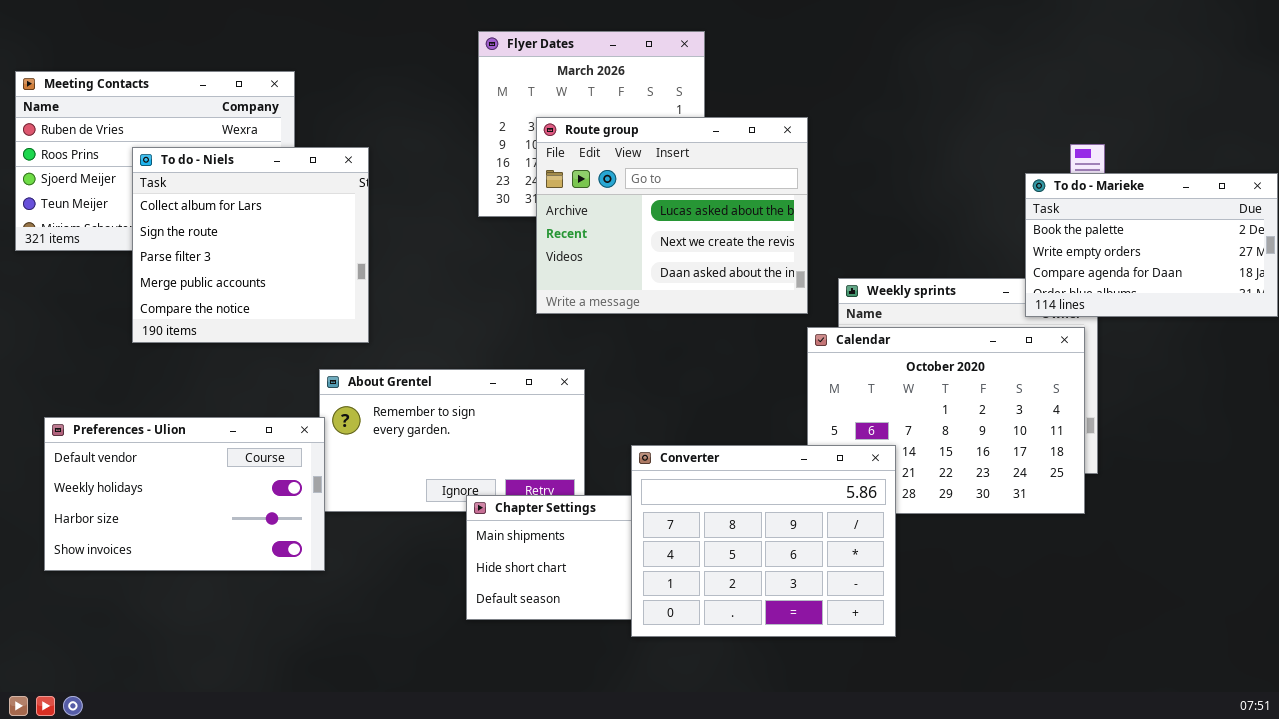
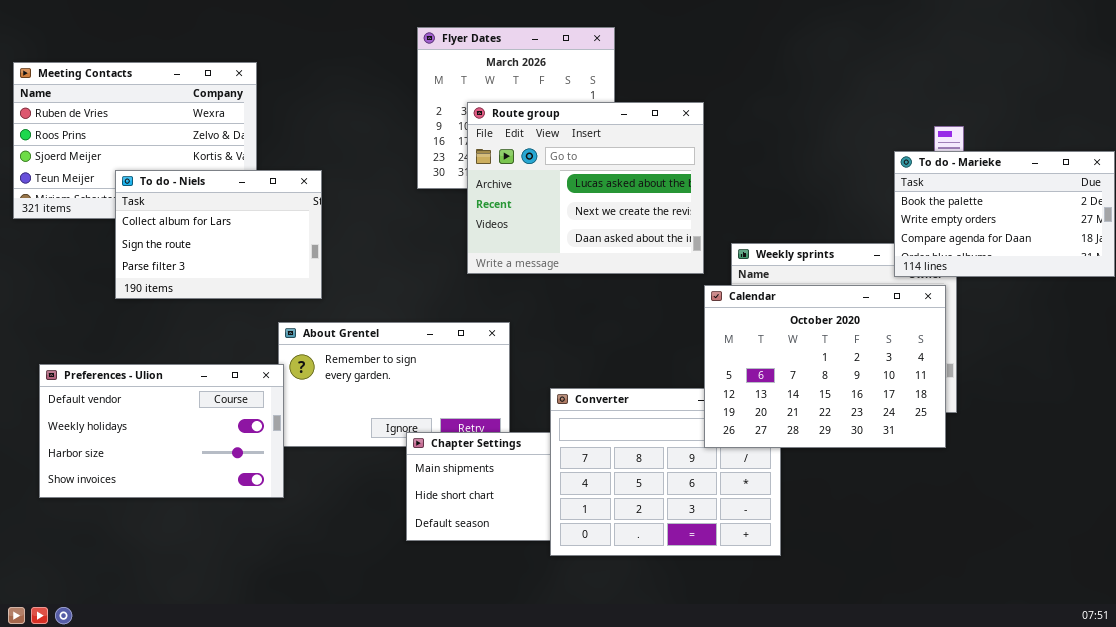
To do - Niels: [132,147,369,343] -> [115,170,322,299], resized
Calendar: [807,327,1085,514] -> [704,285,946,448], raised

